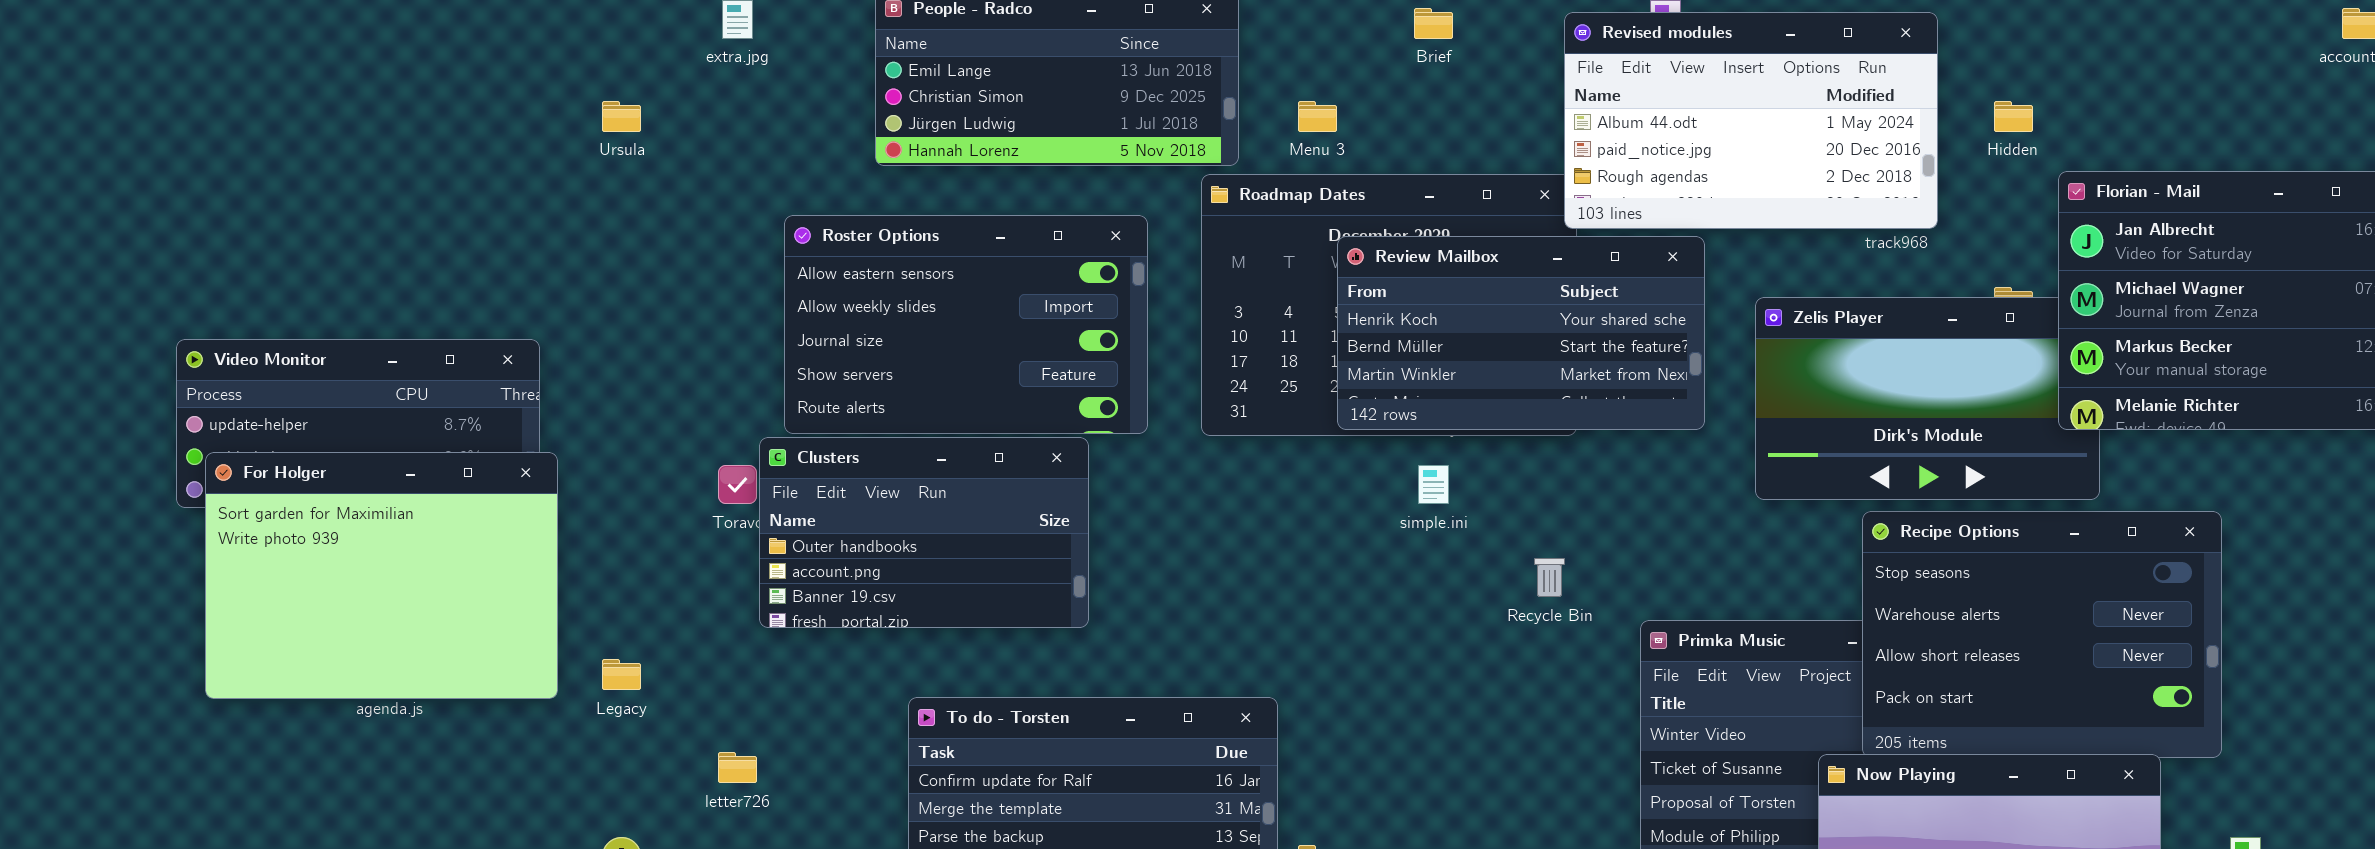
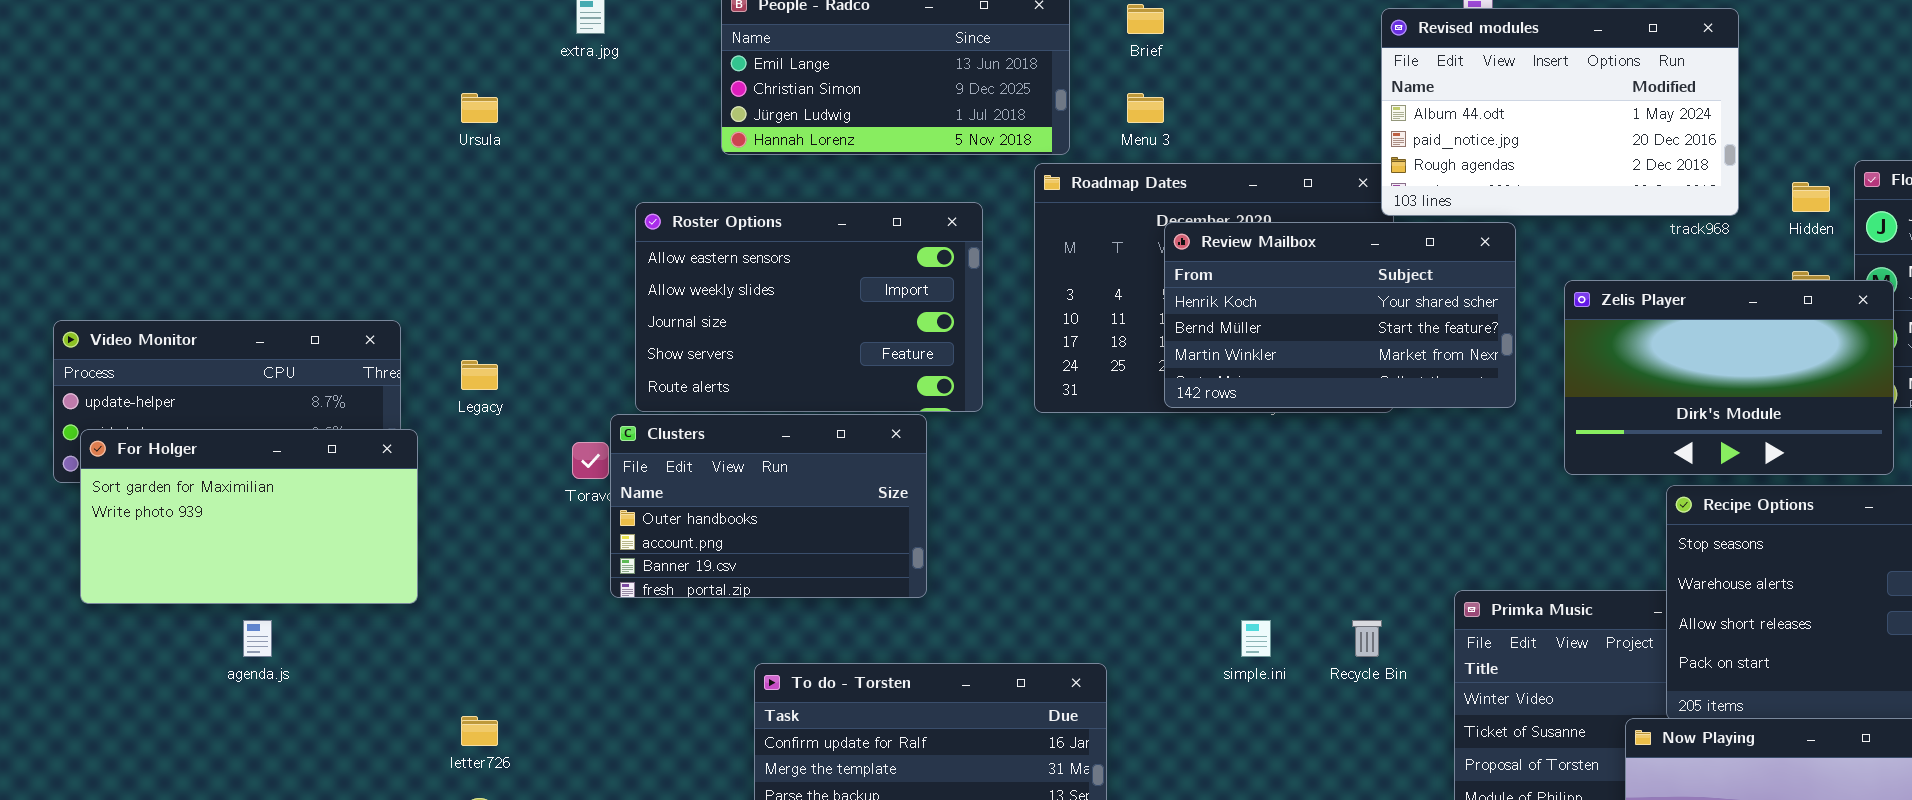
Brief: [1414,8,1453,39] -> [1127,4,1164,34], moved
Hidden: [1994,101,2033,132] -> [1792,182,1830,212], moved
Zelis Player: [1755,297,2100,500] -> [1564,280,1894,475], raised
For Holger: [205,452,558,699] -> [80,429,418,604], resized
simple.ini: [1418,465,1449,504] -> [1241,620,1271,657], moved
Recycle Bin: [1534,558,1565,597] -> [1352,620,1382,657], moved
Legacy: [602,659,641,690] -> [461,360,498,390], moved
letter726: [718,752,757,783] -> [461,716,498,746], moved

